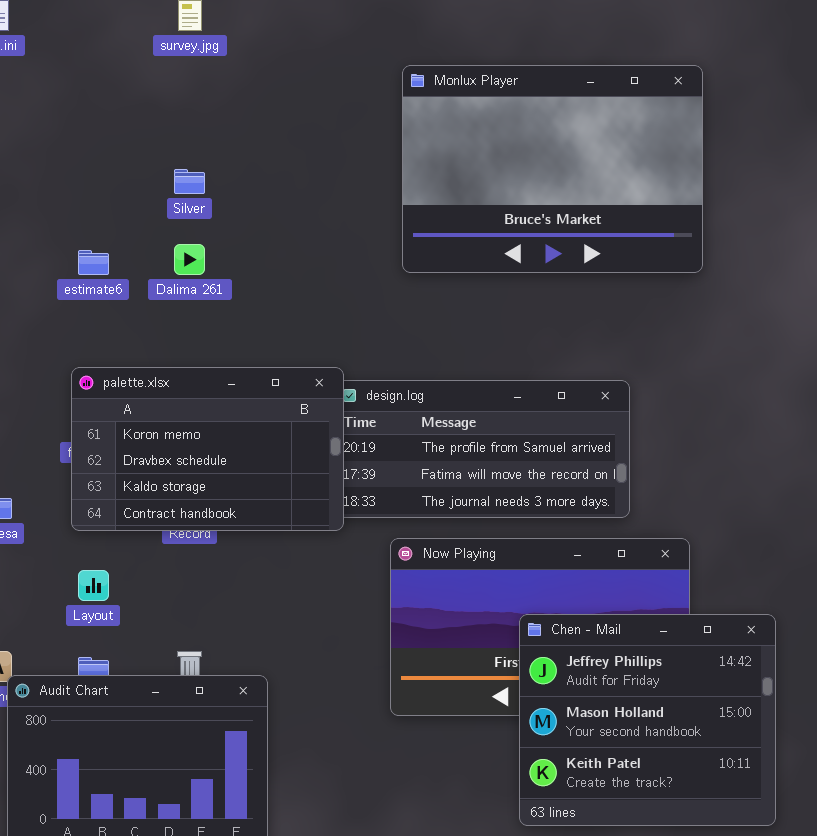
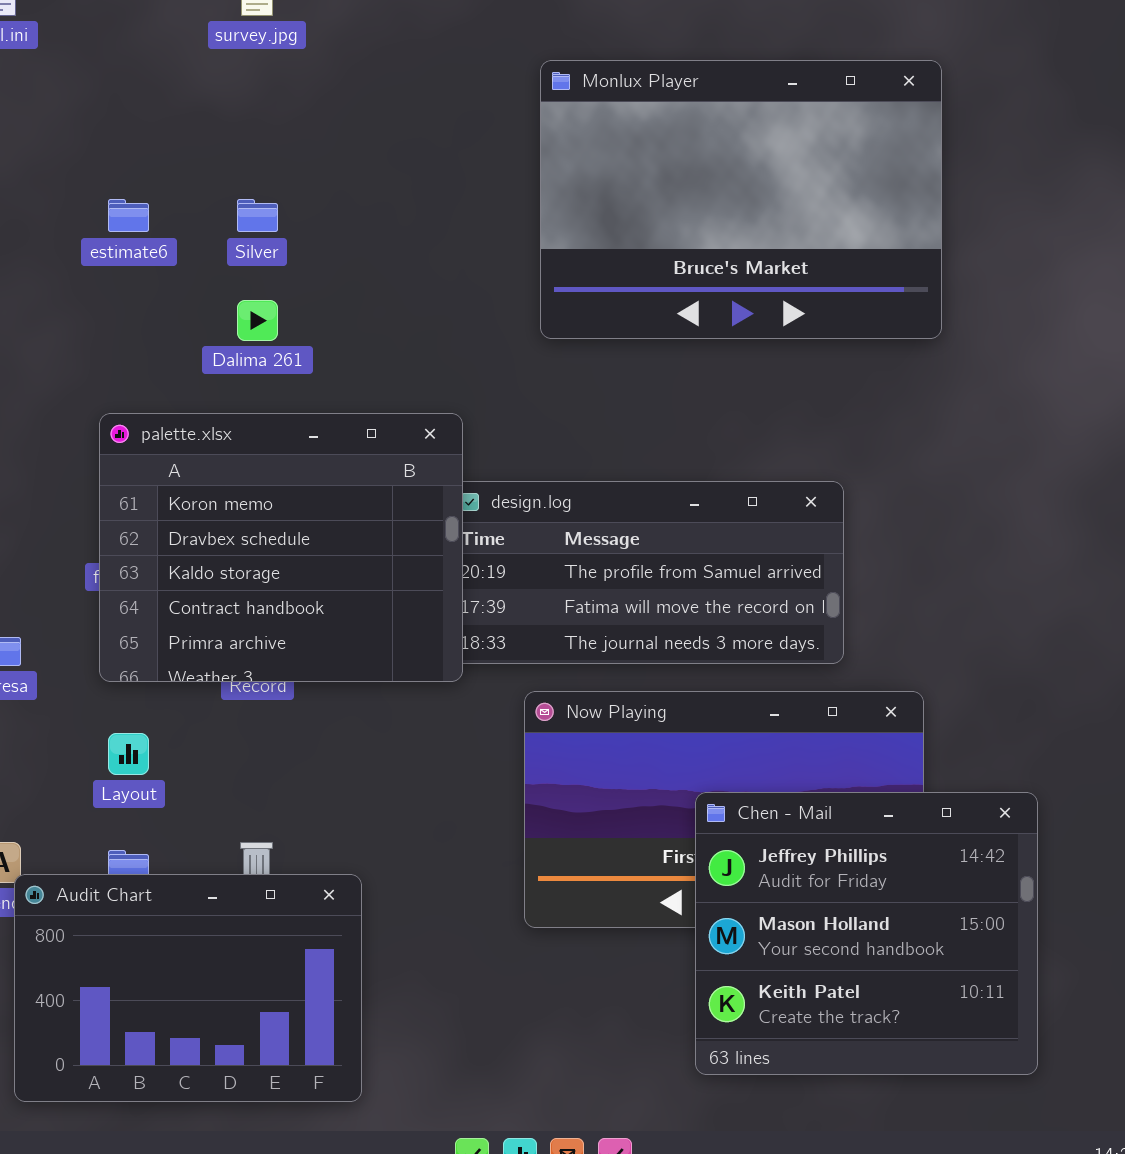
estimate6: [78,250,109,275] -> [108,199,149,232], moved
palette.xlsx: [71,367,344,531] -> [99,413,463,682], resized

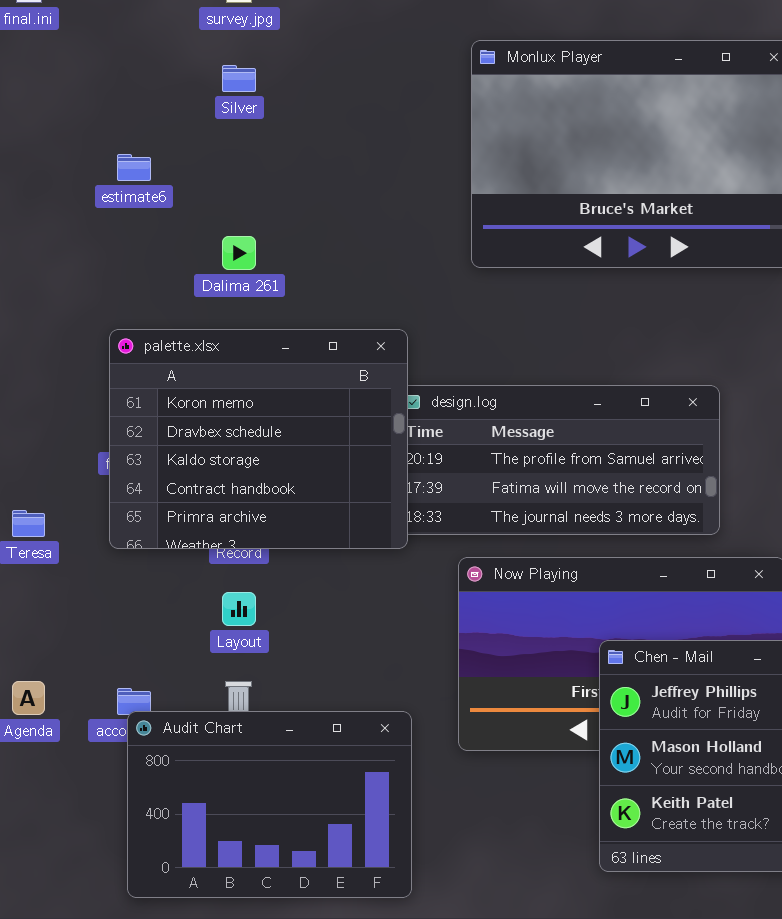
Silver: [237,199,278,232] -> [222,65,256,92], moved
Layout: [108,733,149,775] -> [222,592,256,626], moved
Audit Chart: [14,874,362,1102] -> [127,711,412,898], moved

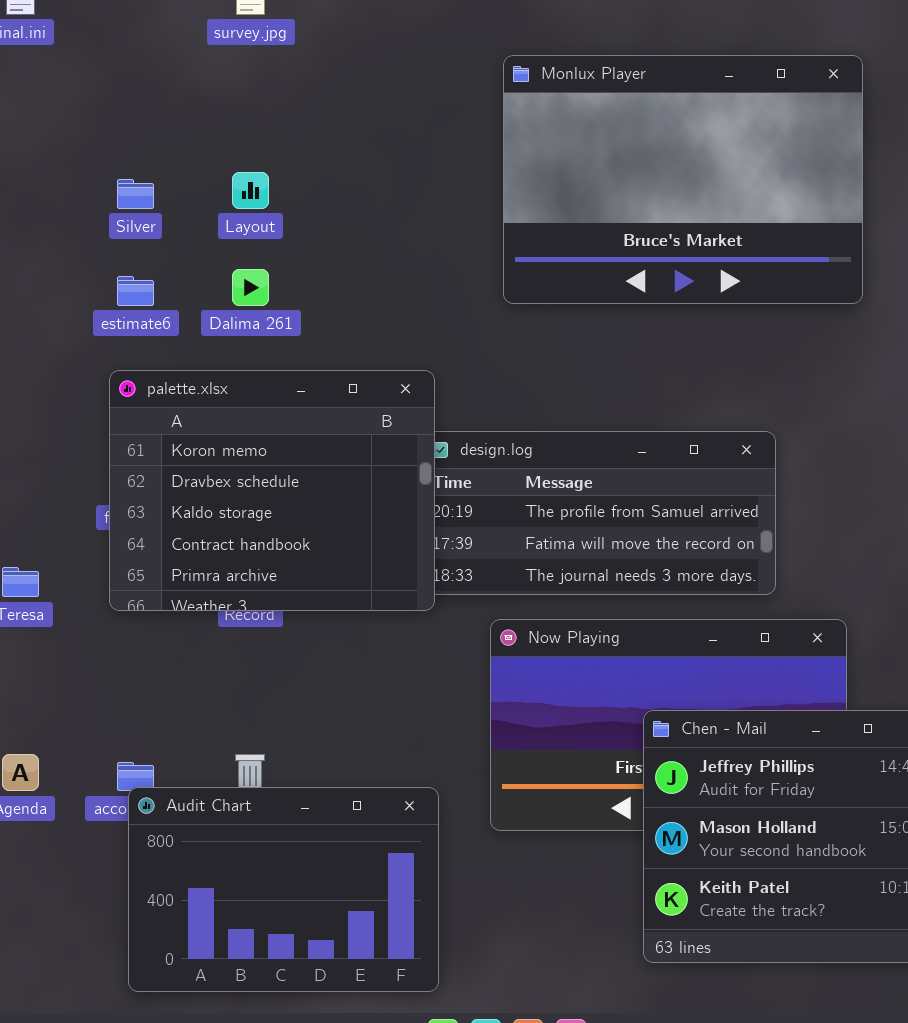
Silver: [222,65,256,92] -> [117,179,154,209], moved
estimate6: [117,154,151,181] -> [117,276,154,306], moved
Layout: [222,592,256,626] -> [232,172,269,209], moved

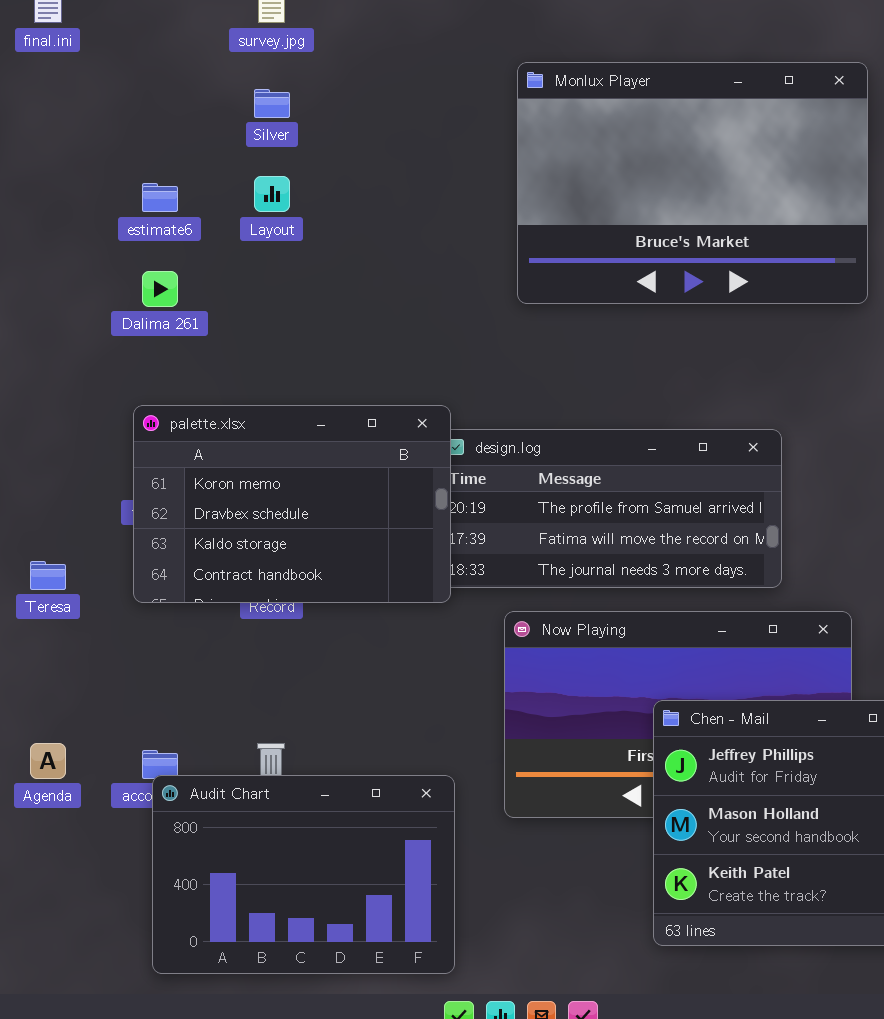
Silver: [117,179,154,209] -> [254,89,290,118], moved
Dalima 261: [232,269,269,306] -> [142,271,178,307], moved
estimate6: [117,276,154,306] -> [142,183,178,212], moved
palette.xlsx: [109,370,435,611] -> [133,405,451,603], resized

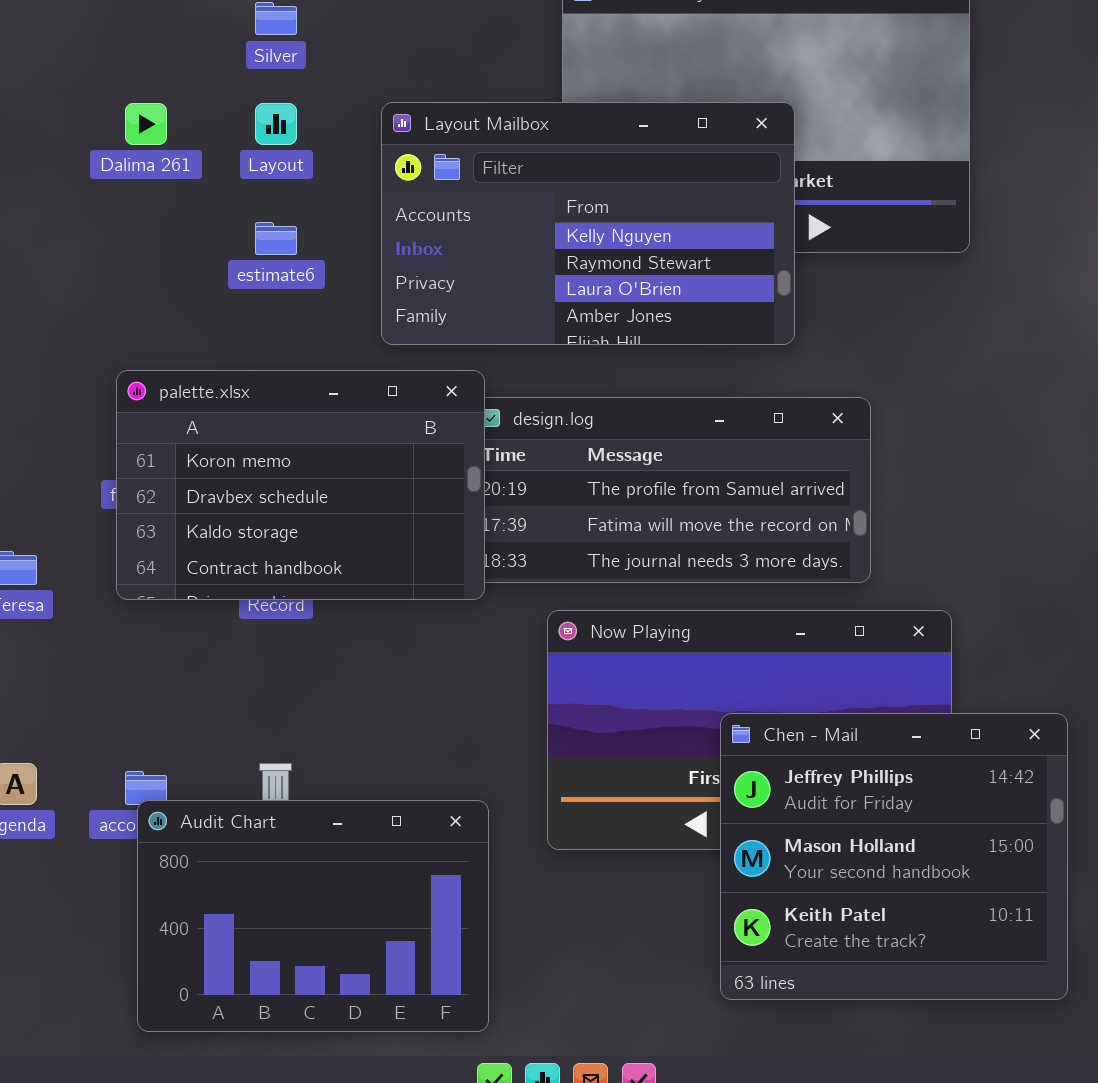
Layout Mailbox: none -> [381,102,795,345], opened
estimate6: [142,183,178,212] -> [255,222,297,255], moved
Dalima 261: [142,271,178,307] -> [125,103,167,145], moved

